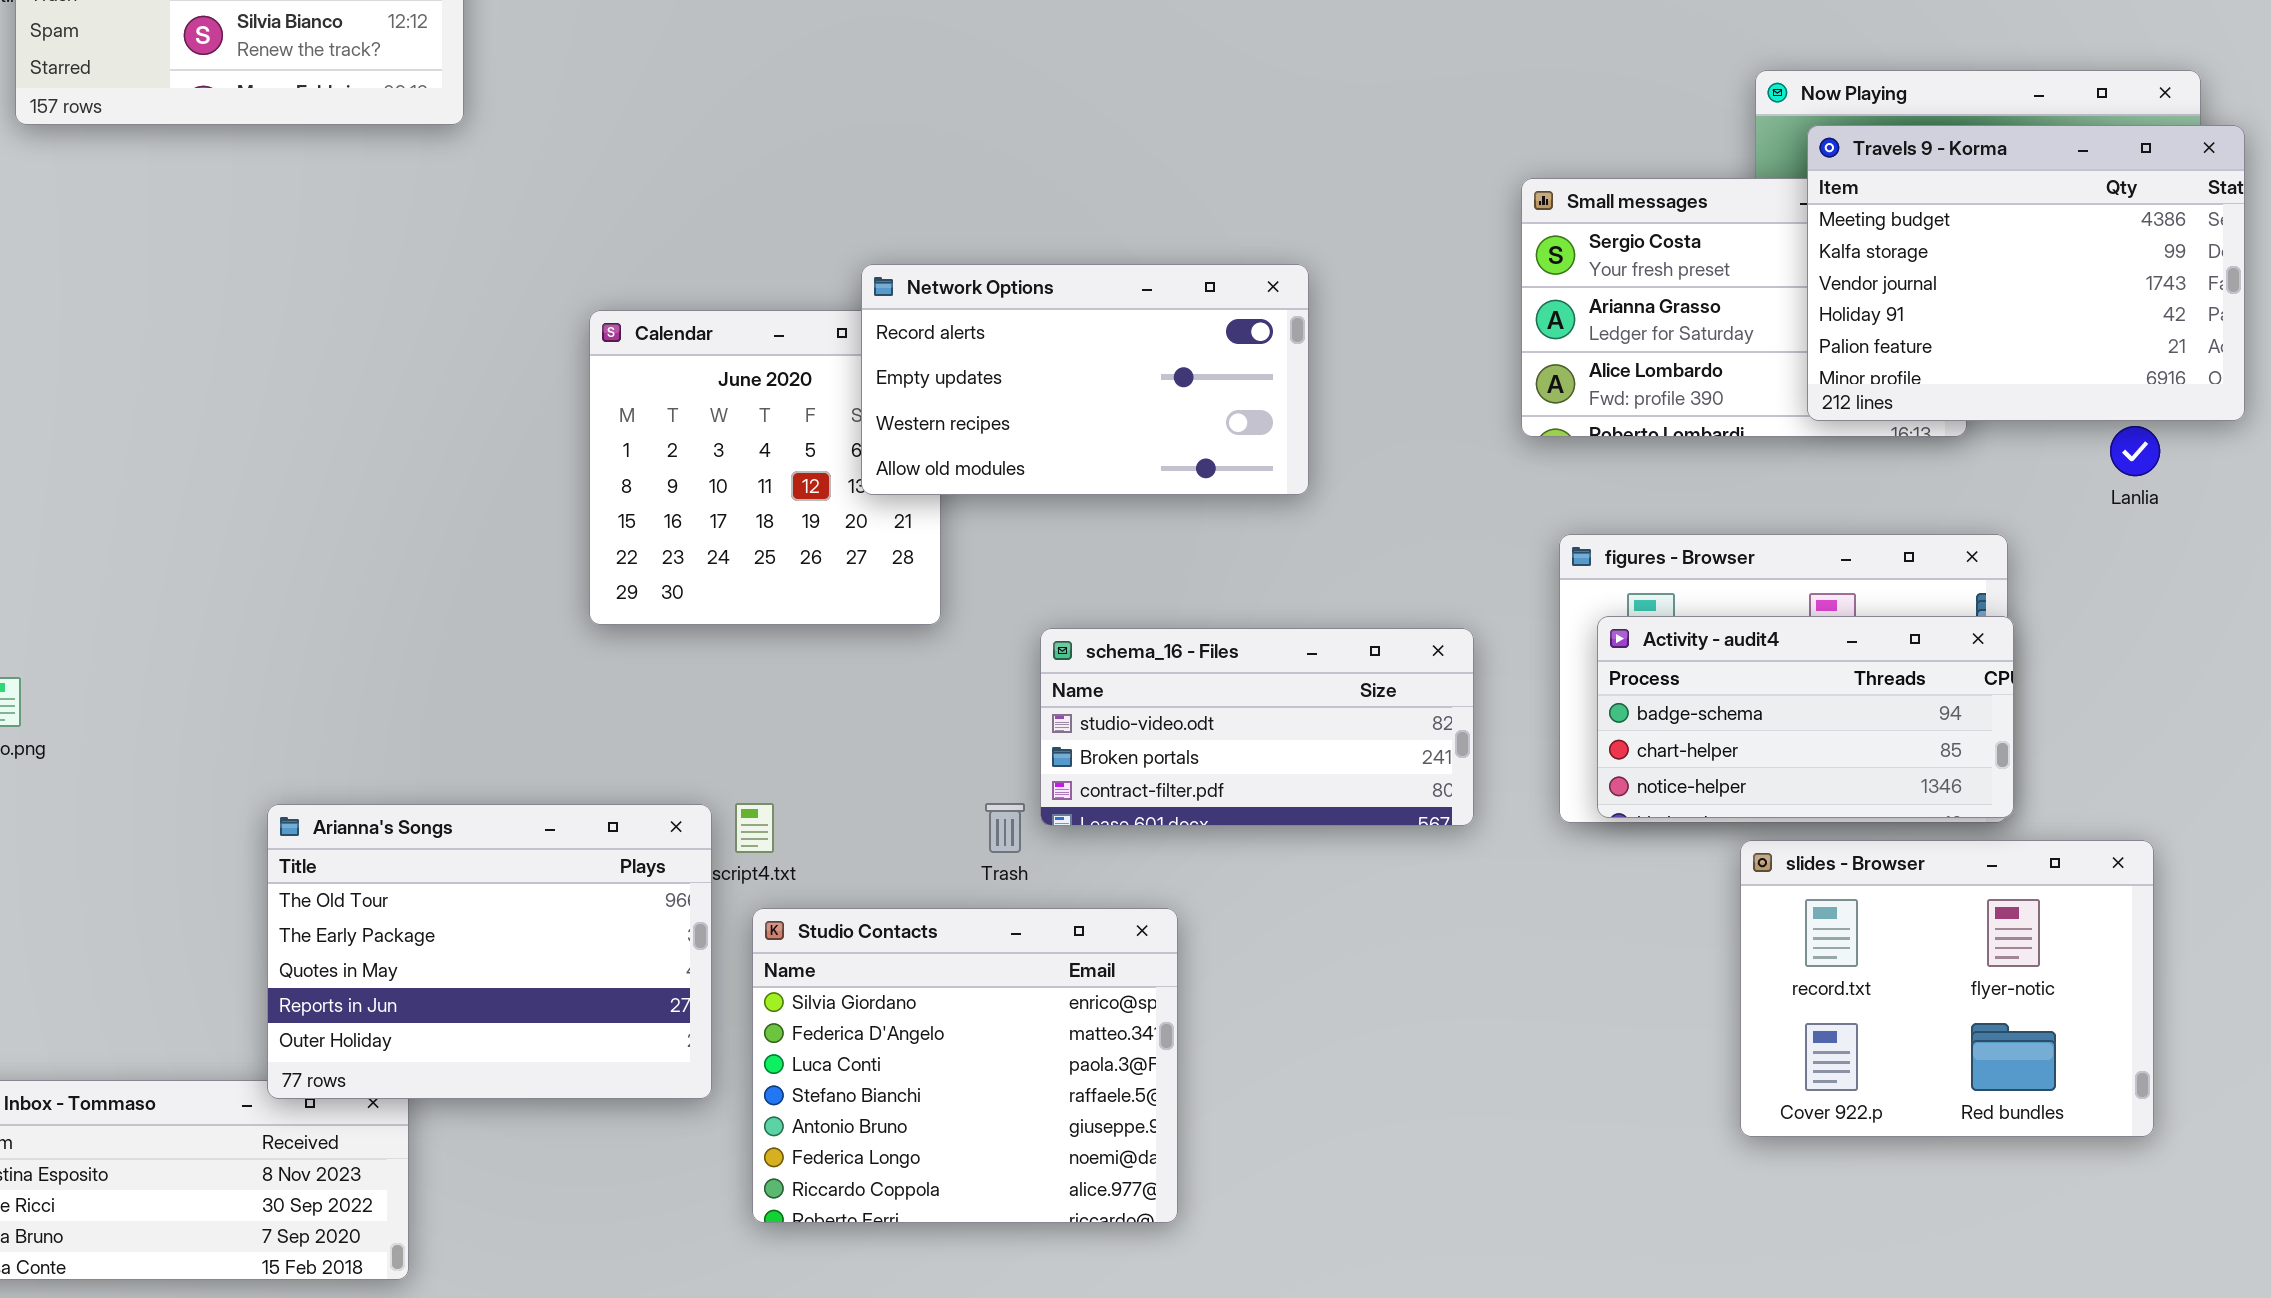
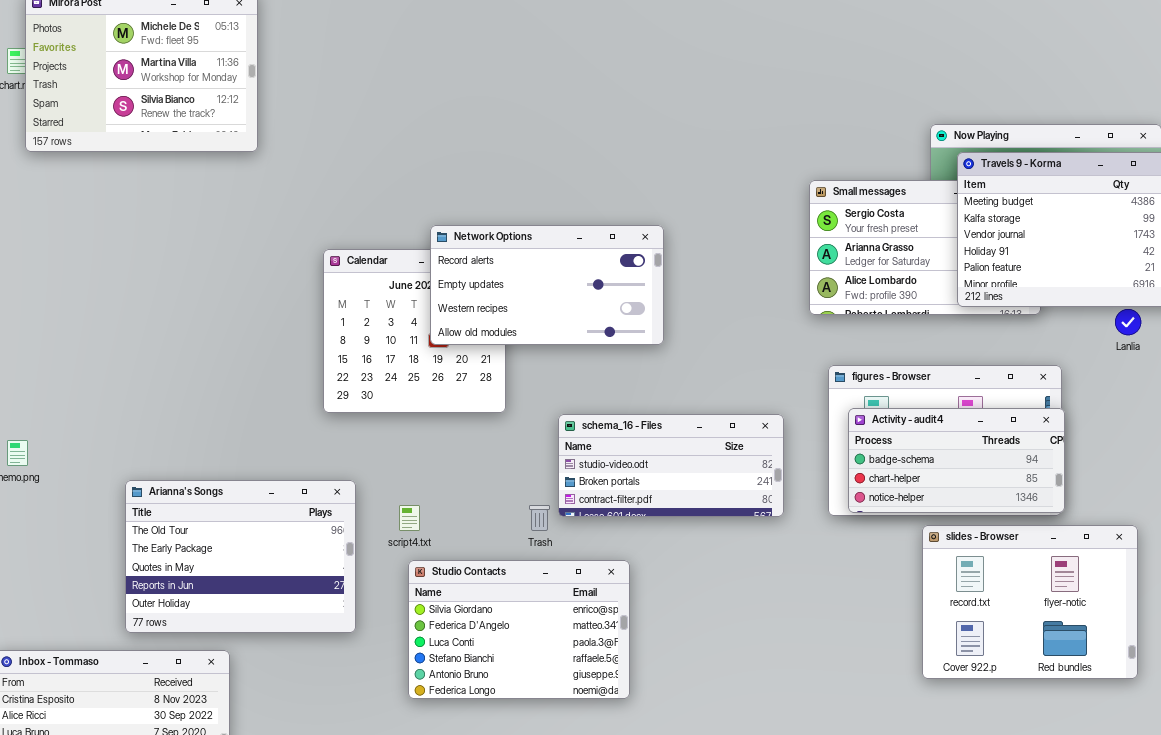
Network Options: [861,264,1309,495] -> [430,225,664,345], moved
Arianna's Songs: [267,804,712,1099] -> [125,480,356,633], moved
Studio Contacts: [752,908,1178,1223] -> [408,560,630,699], resized

